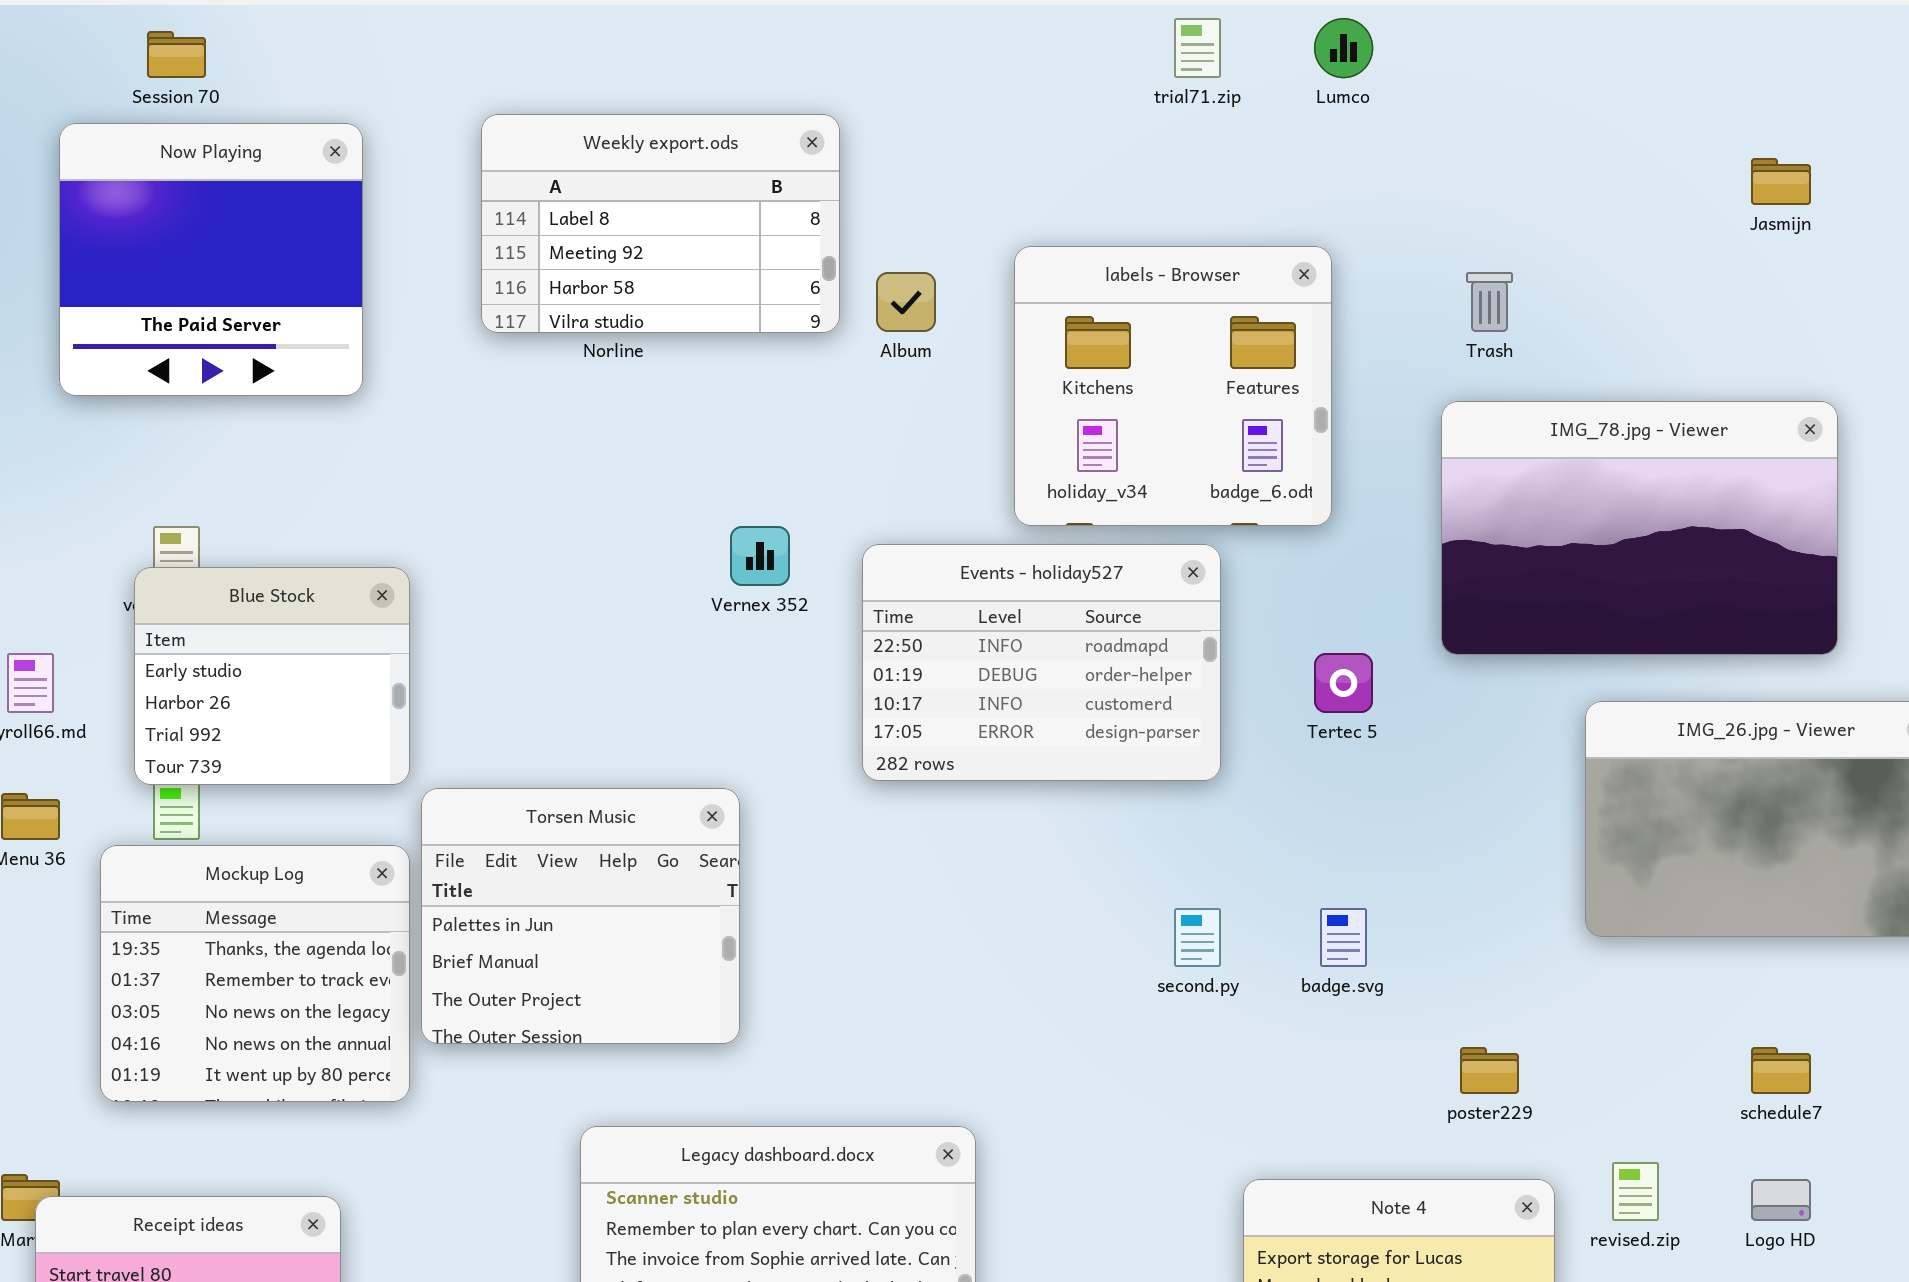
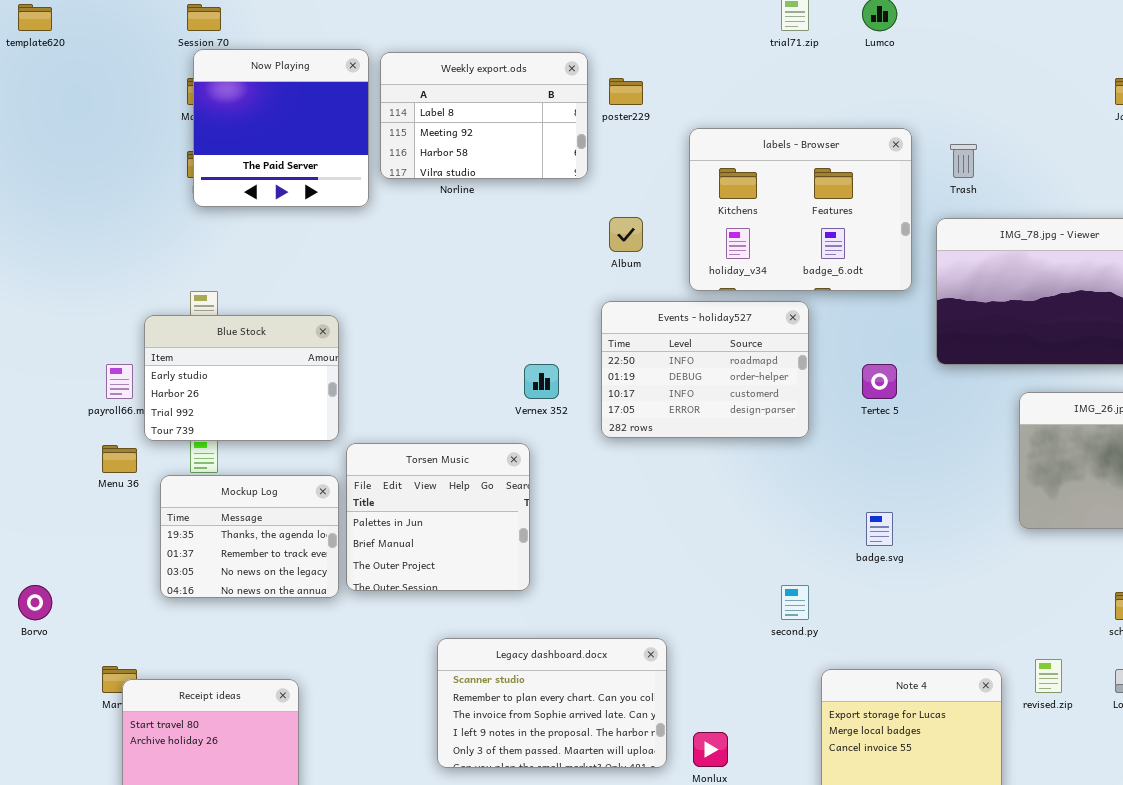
Now Playing: [59,123,363,396] -> [193,49,369,207], moved
labels - Browser: [1014,246,1332,526] -> [689,128,912,291], resized
Album: [876,272,936,332] -> [609,217,643,252], moved
Vernex 352: [730,526,790,586] -> [524,364,559,399], moved
Blue Stock: [134,567,410,785] -> [144,315,339,441], resized
Mockup Log: [100,845,410,1102] -> [160,475,339,598], resized
second.py: [1174,908,1221,967] -> [781,585,809,620], moved
poster229: [1460,1047,1519,1094] -> [609,78,643,105], moved

